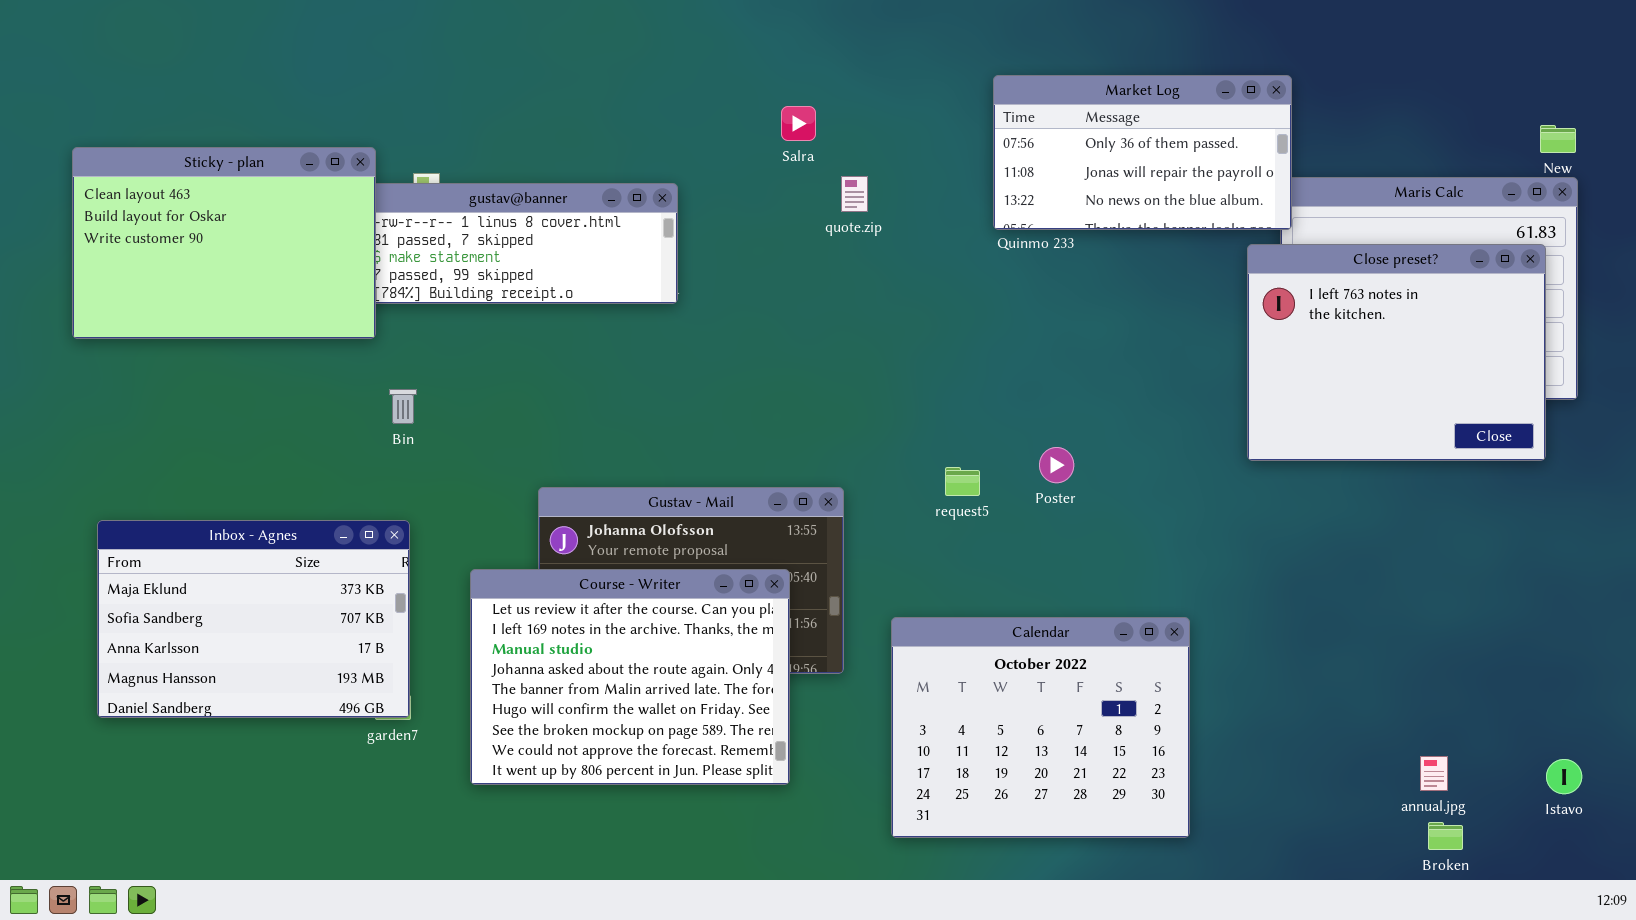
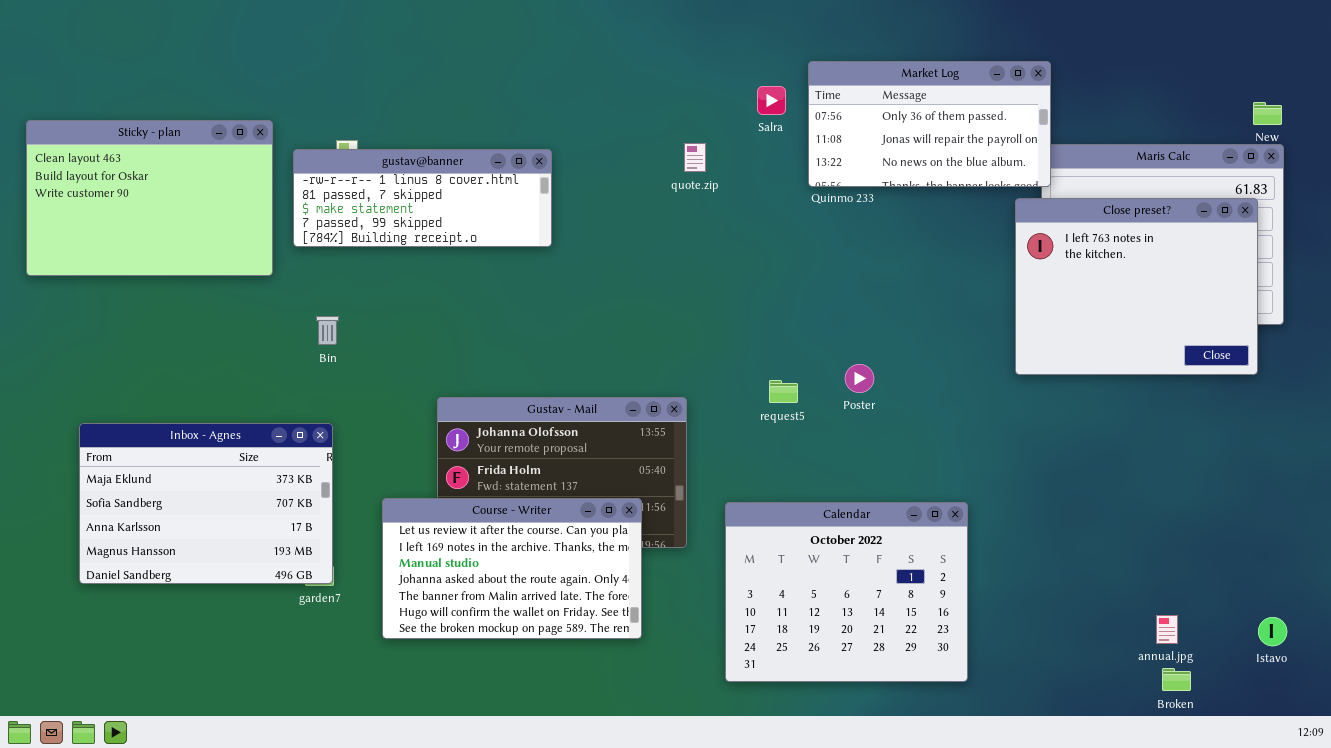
Salra: [781,106,816,141] -> [757,86,786,115], moved
Sticky - plan: [72,147,376,339] -> [26,120,273,276], moved
Course - Writer: [470,569,790,785] -> [382,498,642,639], resized

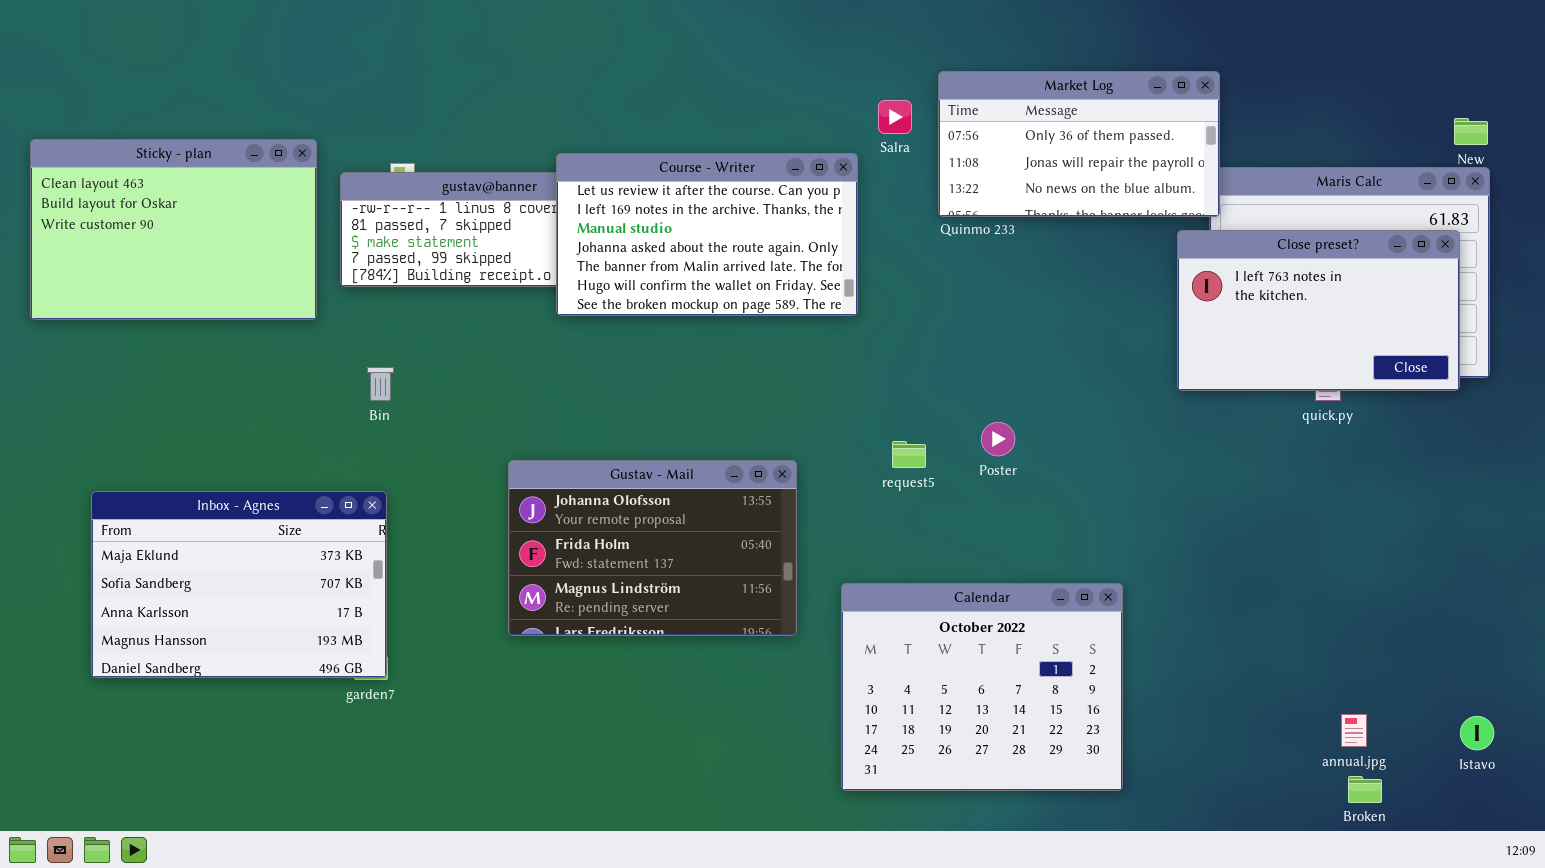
Close preset?: [1015,198,1258,375] -> [1177,230,1460,391], resized
Course - Writer: [382,498,642,639] -> [556,153,858,316], moved

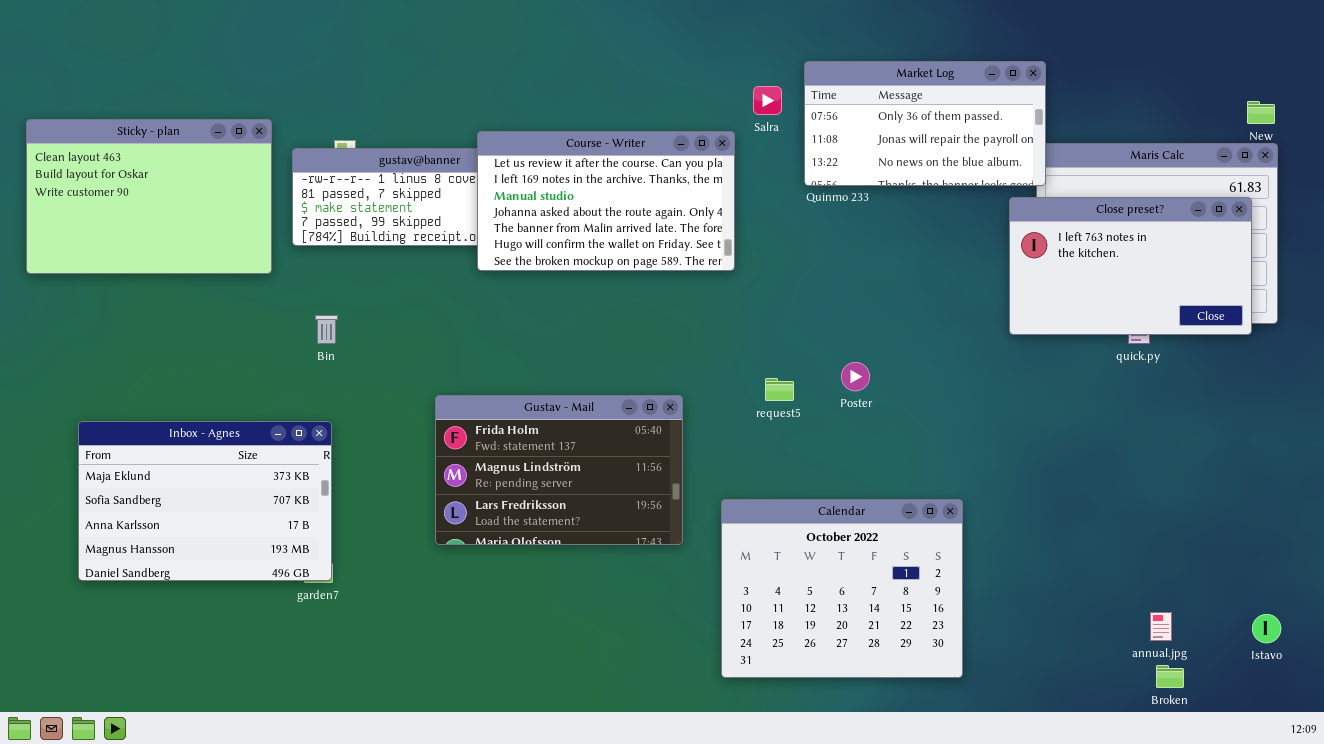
Gustav - Mail: [508,460,797,636] -> [435,395,683,545], scrolled down 1 row

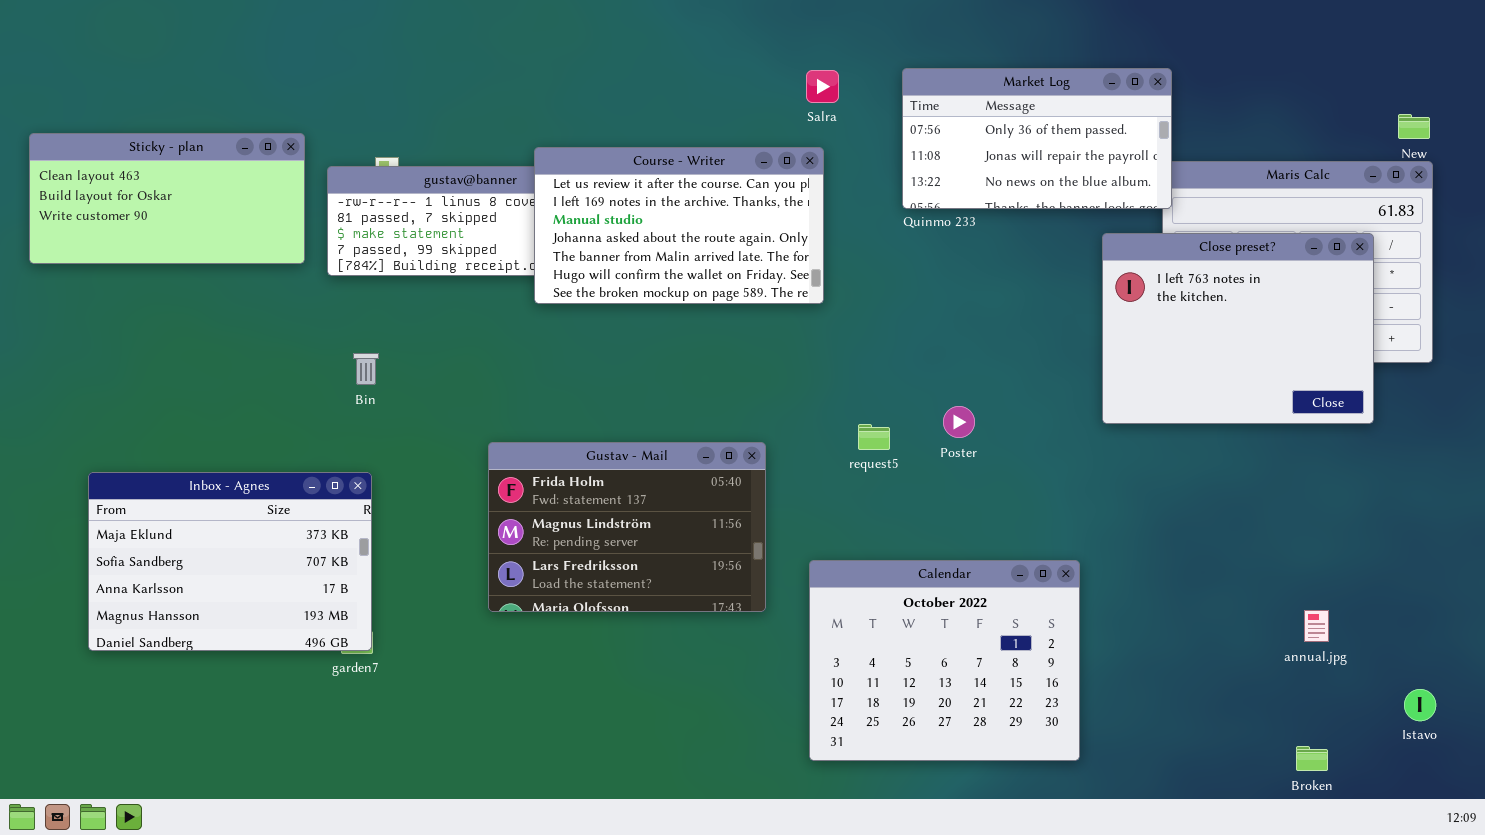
Salra: [753,86,782,115] -> [806,70,839,103], moved
Sticky - plan: [26,119,272,274] -> [29,133,305,264], resized
Close preset?: [1009,197,1252,335] -> [1102,233,1374,424], moved, resized
annual.jpg: [1150,612,1172,641] -> [1304,610,1329,642], moved

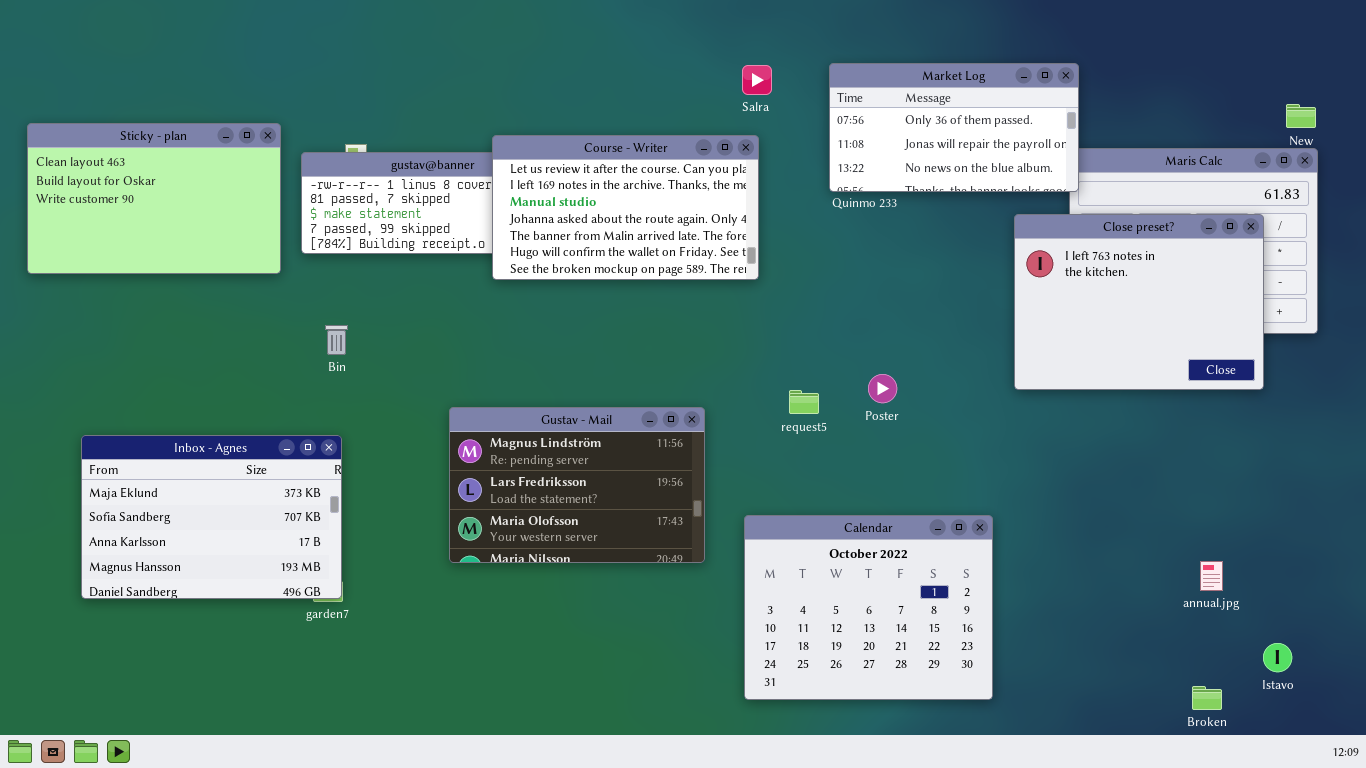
Sticky - plan: [29,133,305,264] -> [27,123,281,274], resized
Gustav - Mail: [488,442,766,612] -> [449,407,705,563], scrolled down 1 row
Istavo: [1404,689,1436,721] -> [1263,643,1292,672], moved

